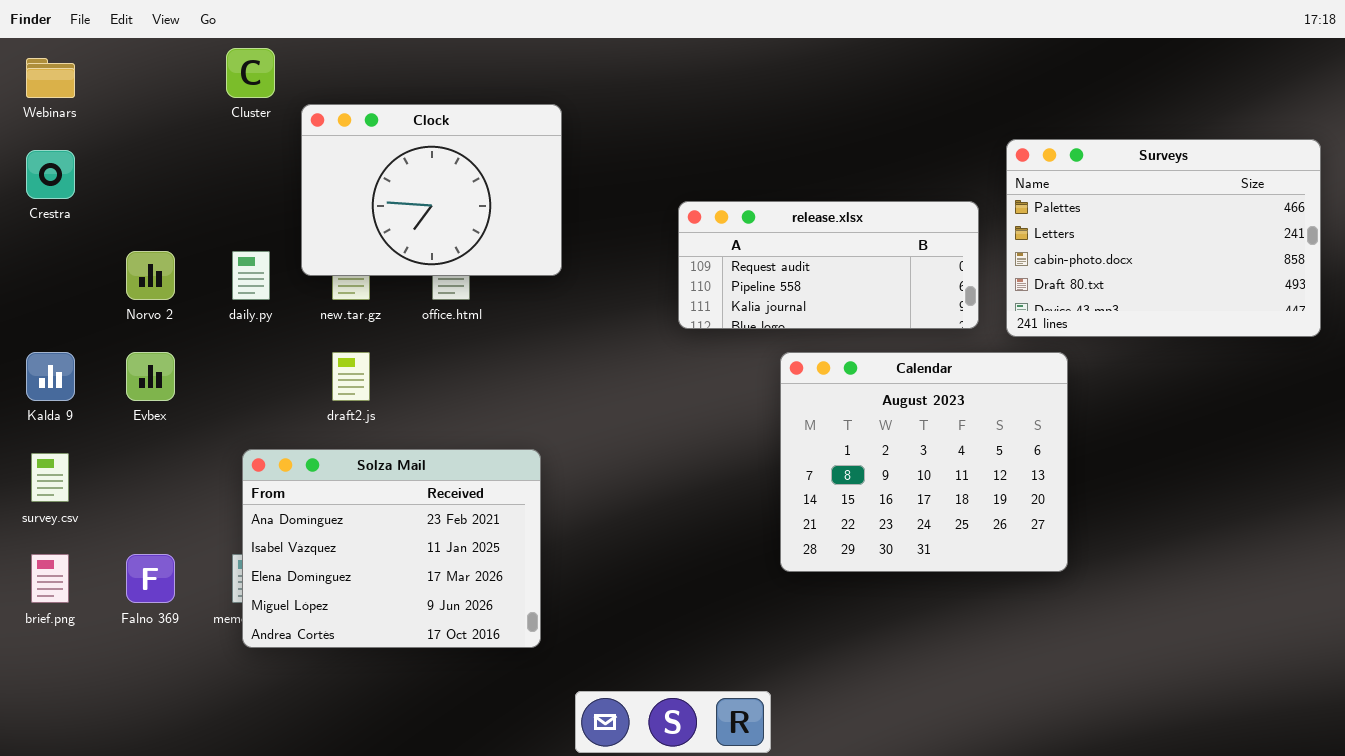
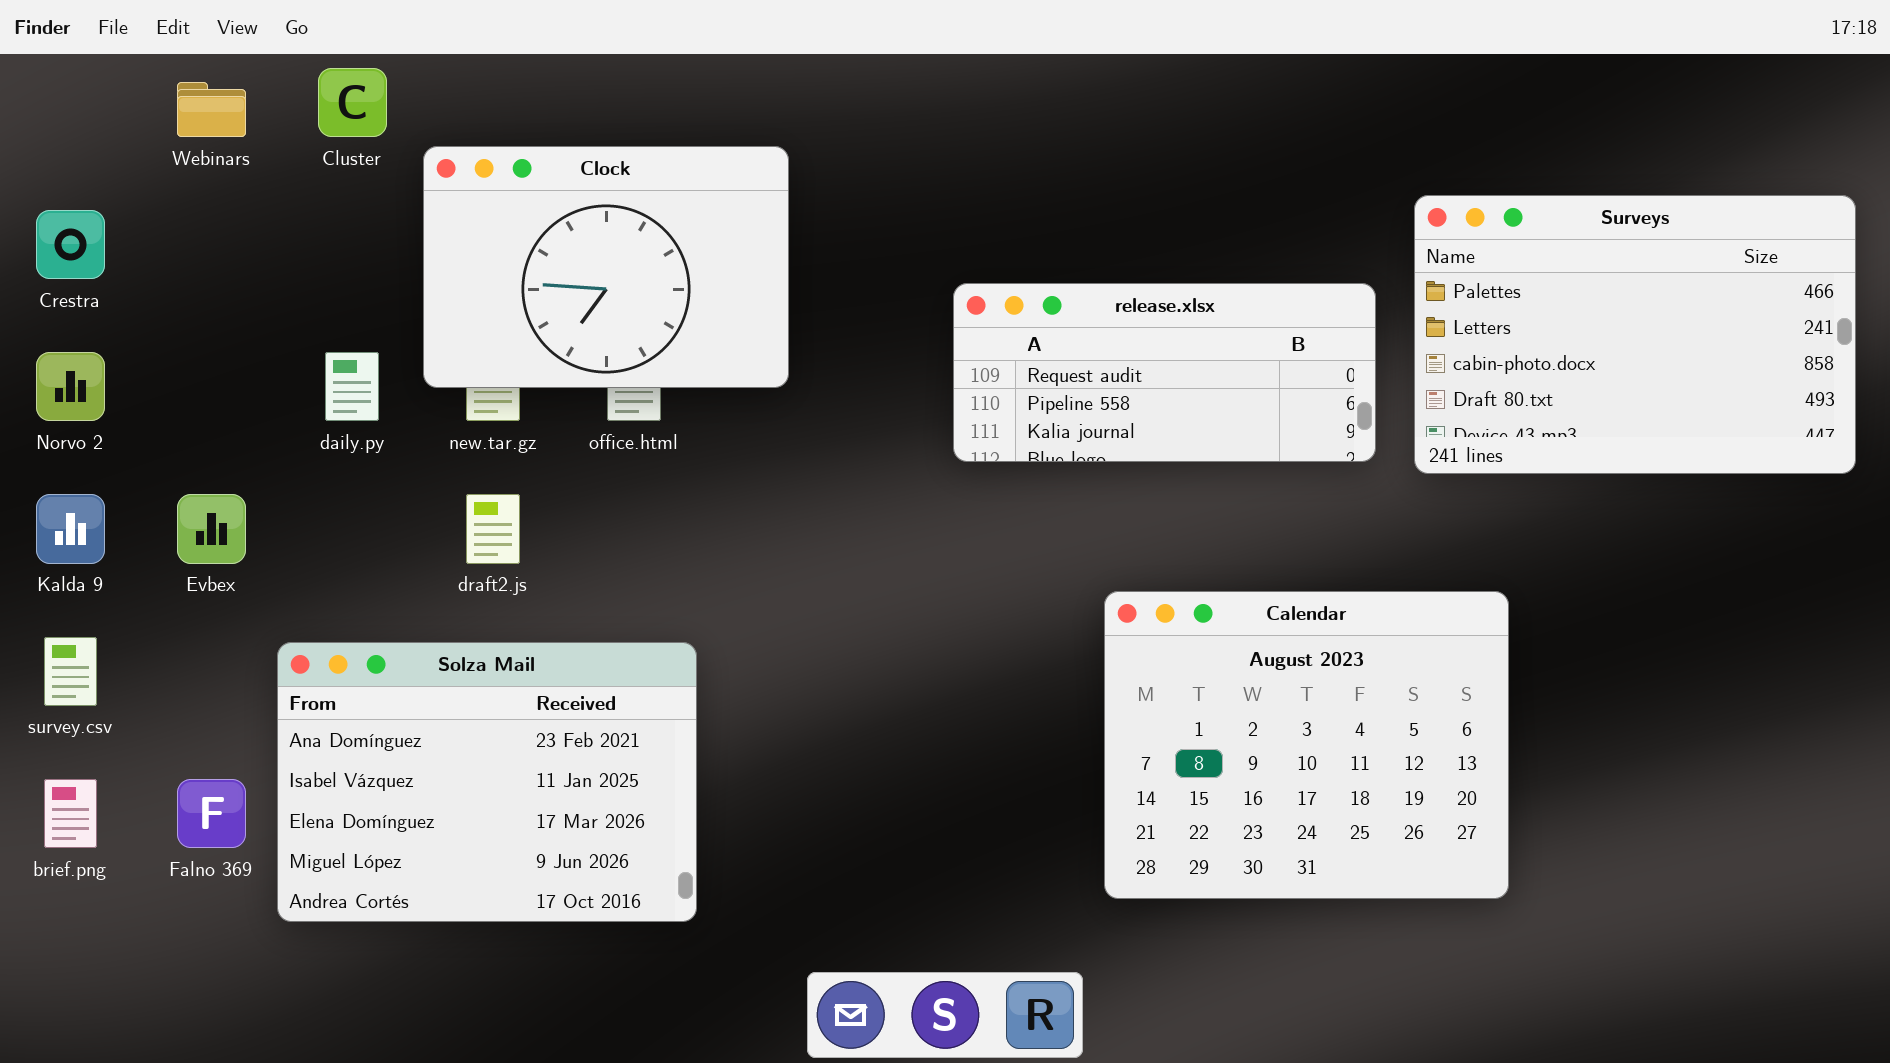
Webinars: [26,58,75,98] -> [177,82,246,137], moved
Norvo 2: [126,251,175,300] -> [36,352,105,421], moved
Calendar: [780,352,1068,572] -> [1104,591,1509,899], moved
Solza Mail: [242,449,541,648] -> [277,642,697,922], moved

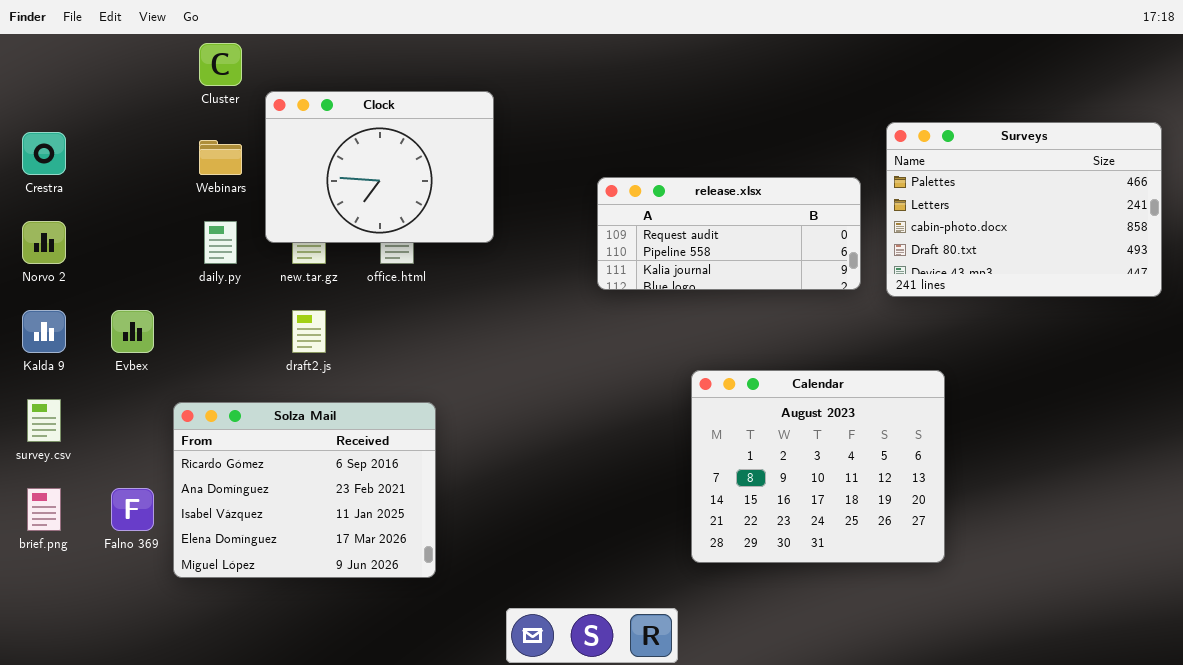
Webinars: [177,82,246,137] -> [199,140,242,175], moved
Solza Mail: [277,642,697,922] -> [173,402,436,578], scrolled up 1 row

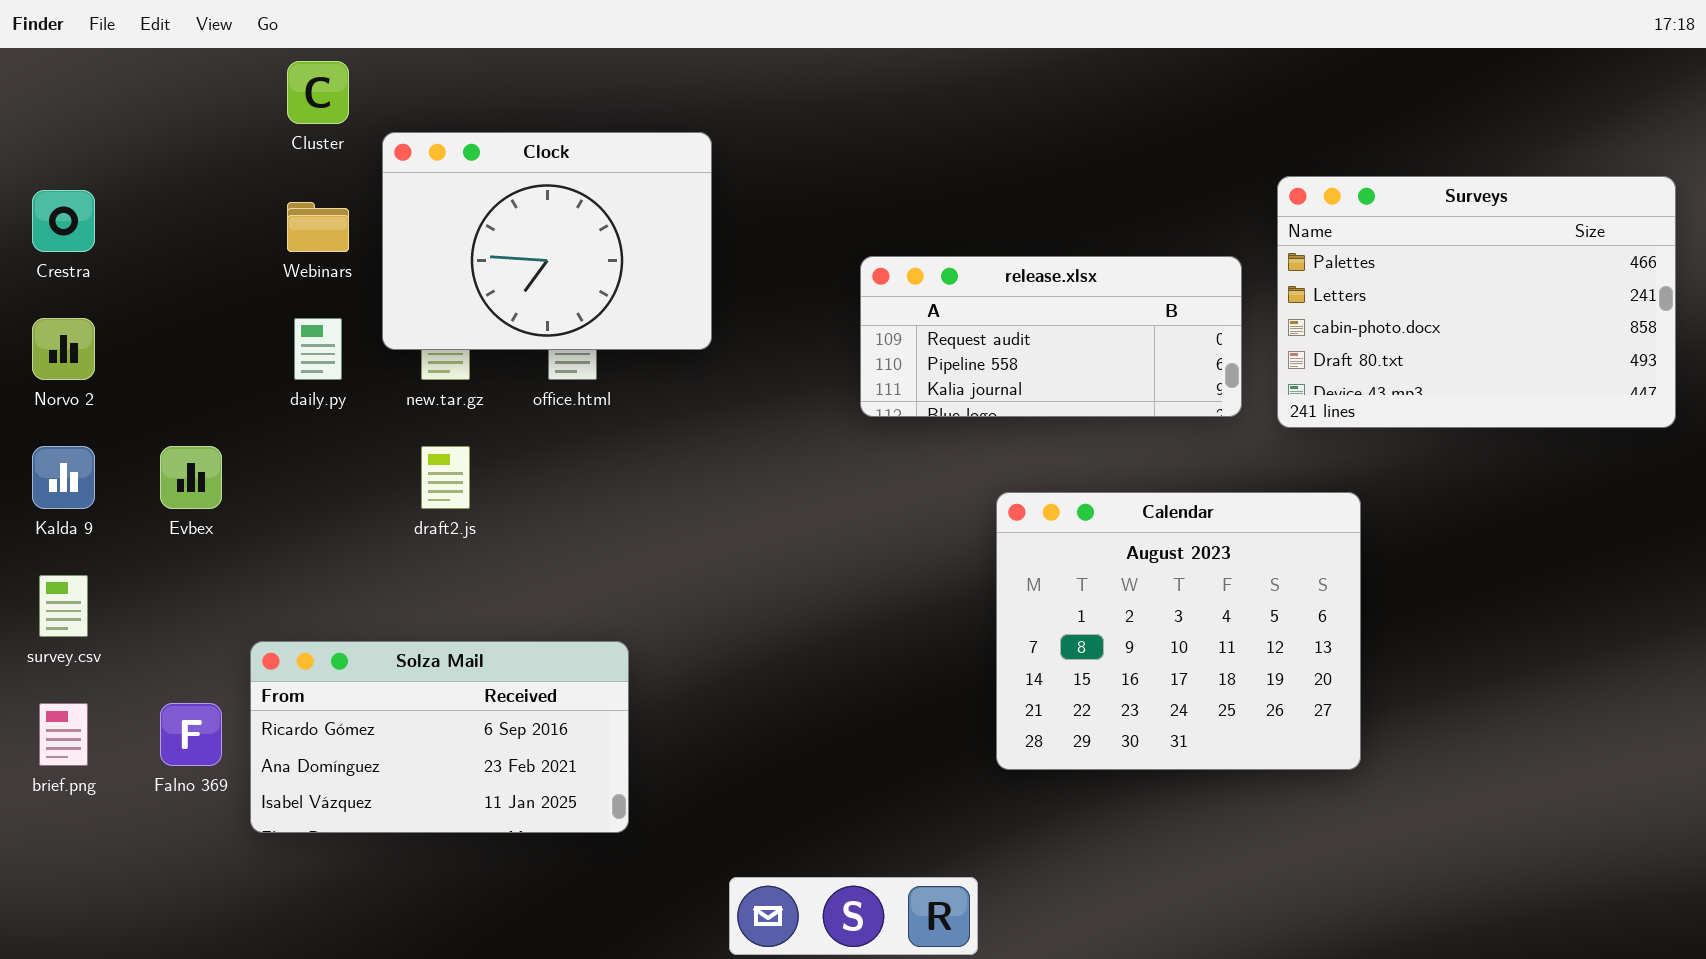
Calendar: [691,370,945,563] -> [996,492,1361,770], moved
Solza Mail: [173,402,436,578] -> [250,641,629,833], resized

